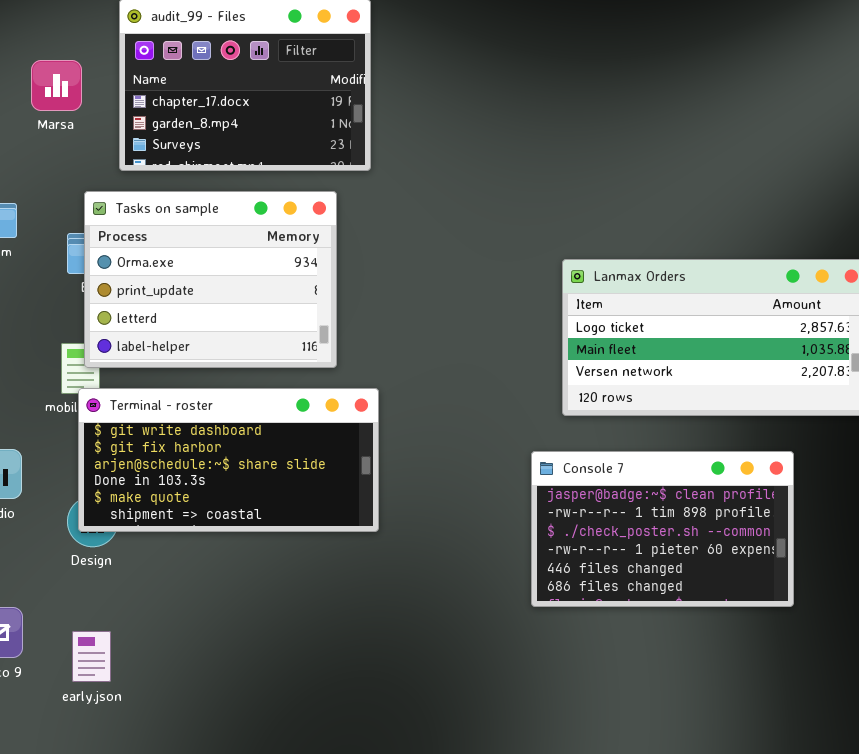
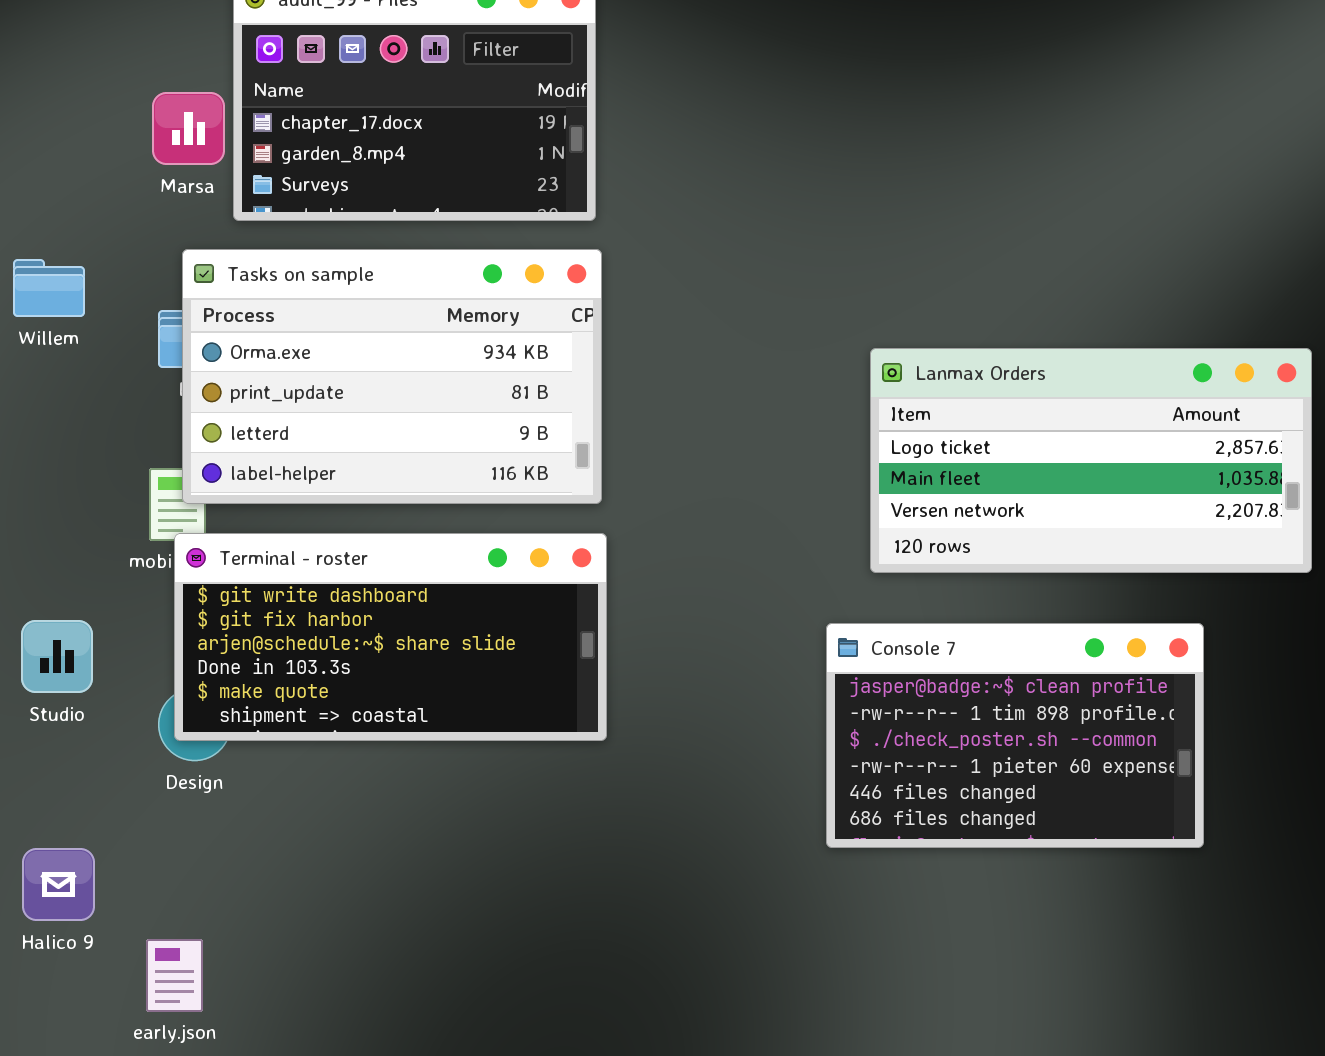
Marsa: [31,60,82,111] -> [152,92,225,165], moved
Tasks on sample: [84,191,337,368] -> [182,249,602,504], resized
early.json: [72,631,111,682] -> [146,939,203,1012], moved

